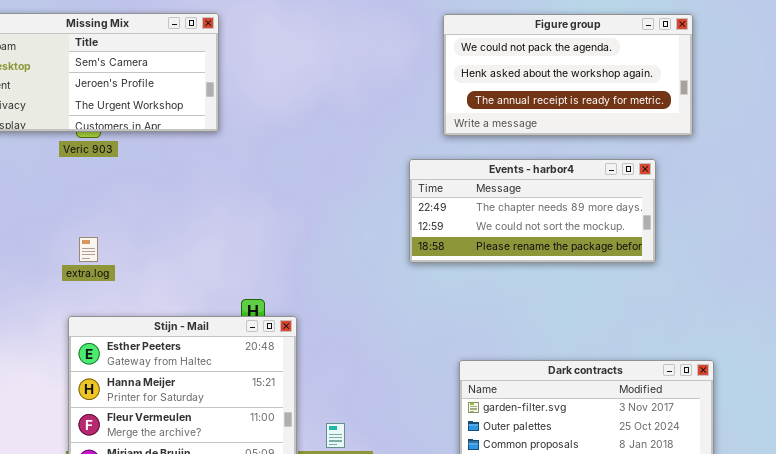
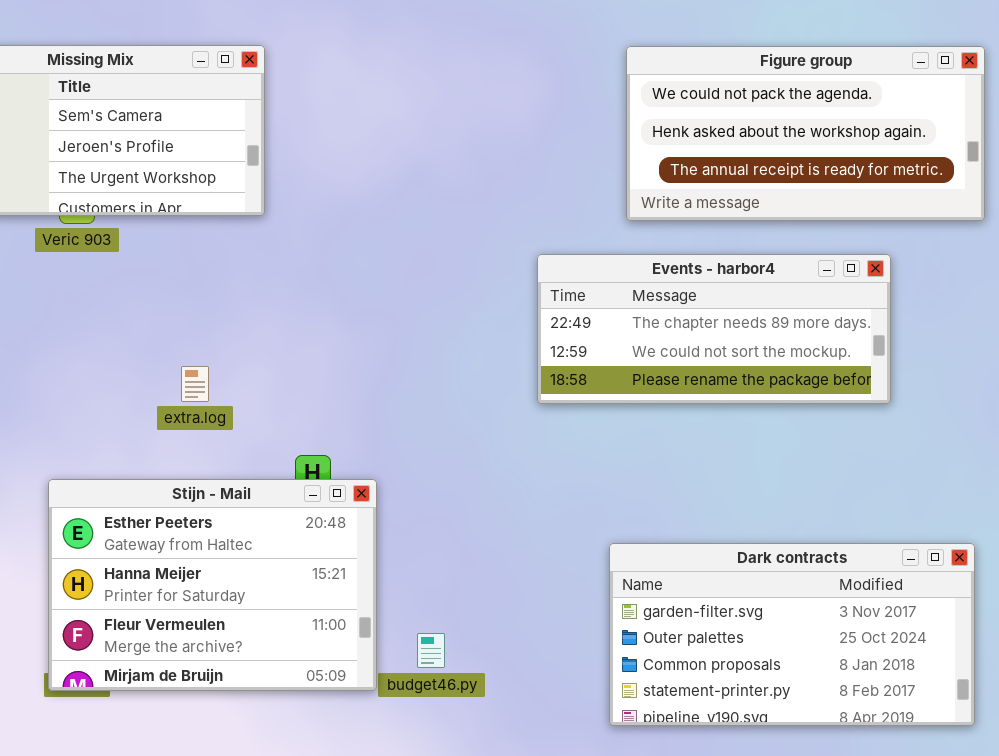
Figure group: [443,14,693,136] -> [626,46,985,221], moved
extra.log: [79,237,98,262] -> [181,366,209,402], moved

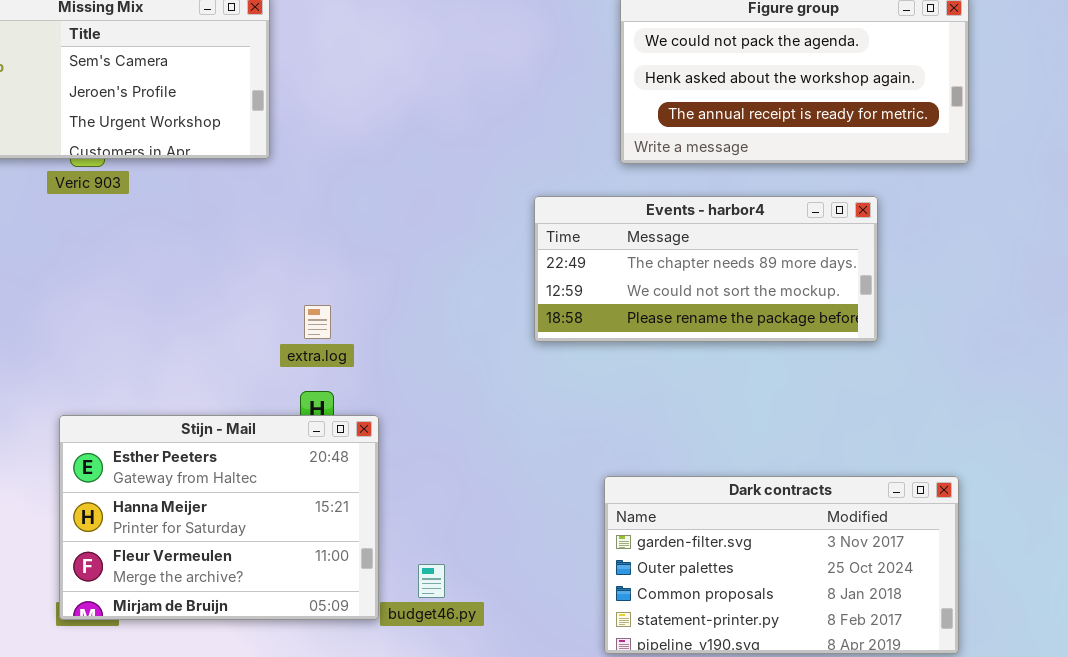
extra.log: [181,366,209,402] -> [304,305,331,339], moved

